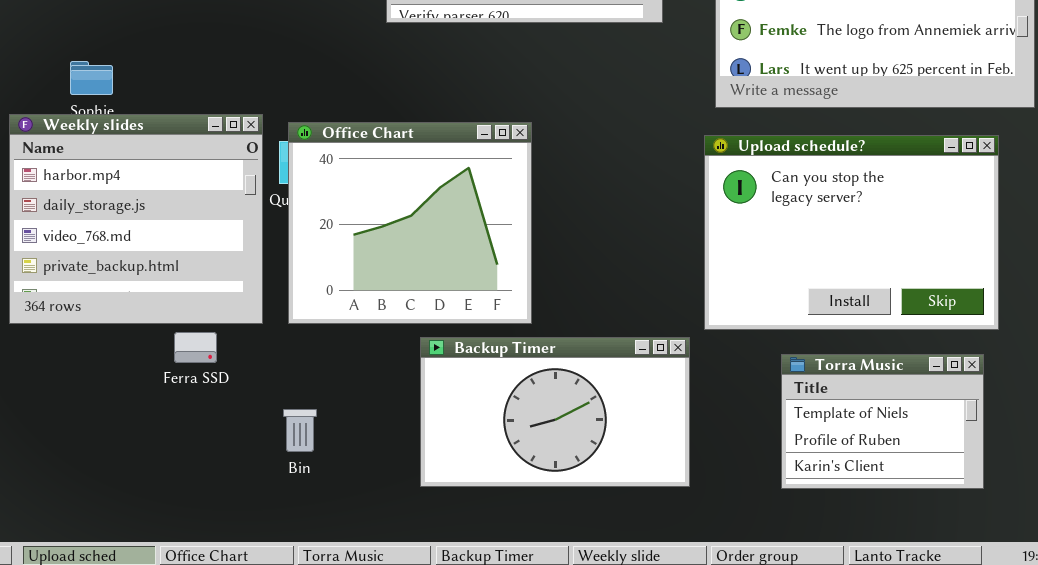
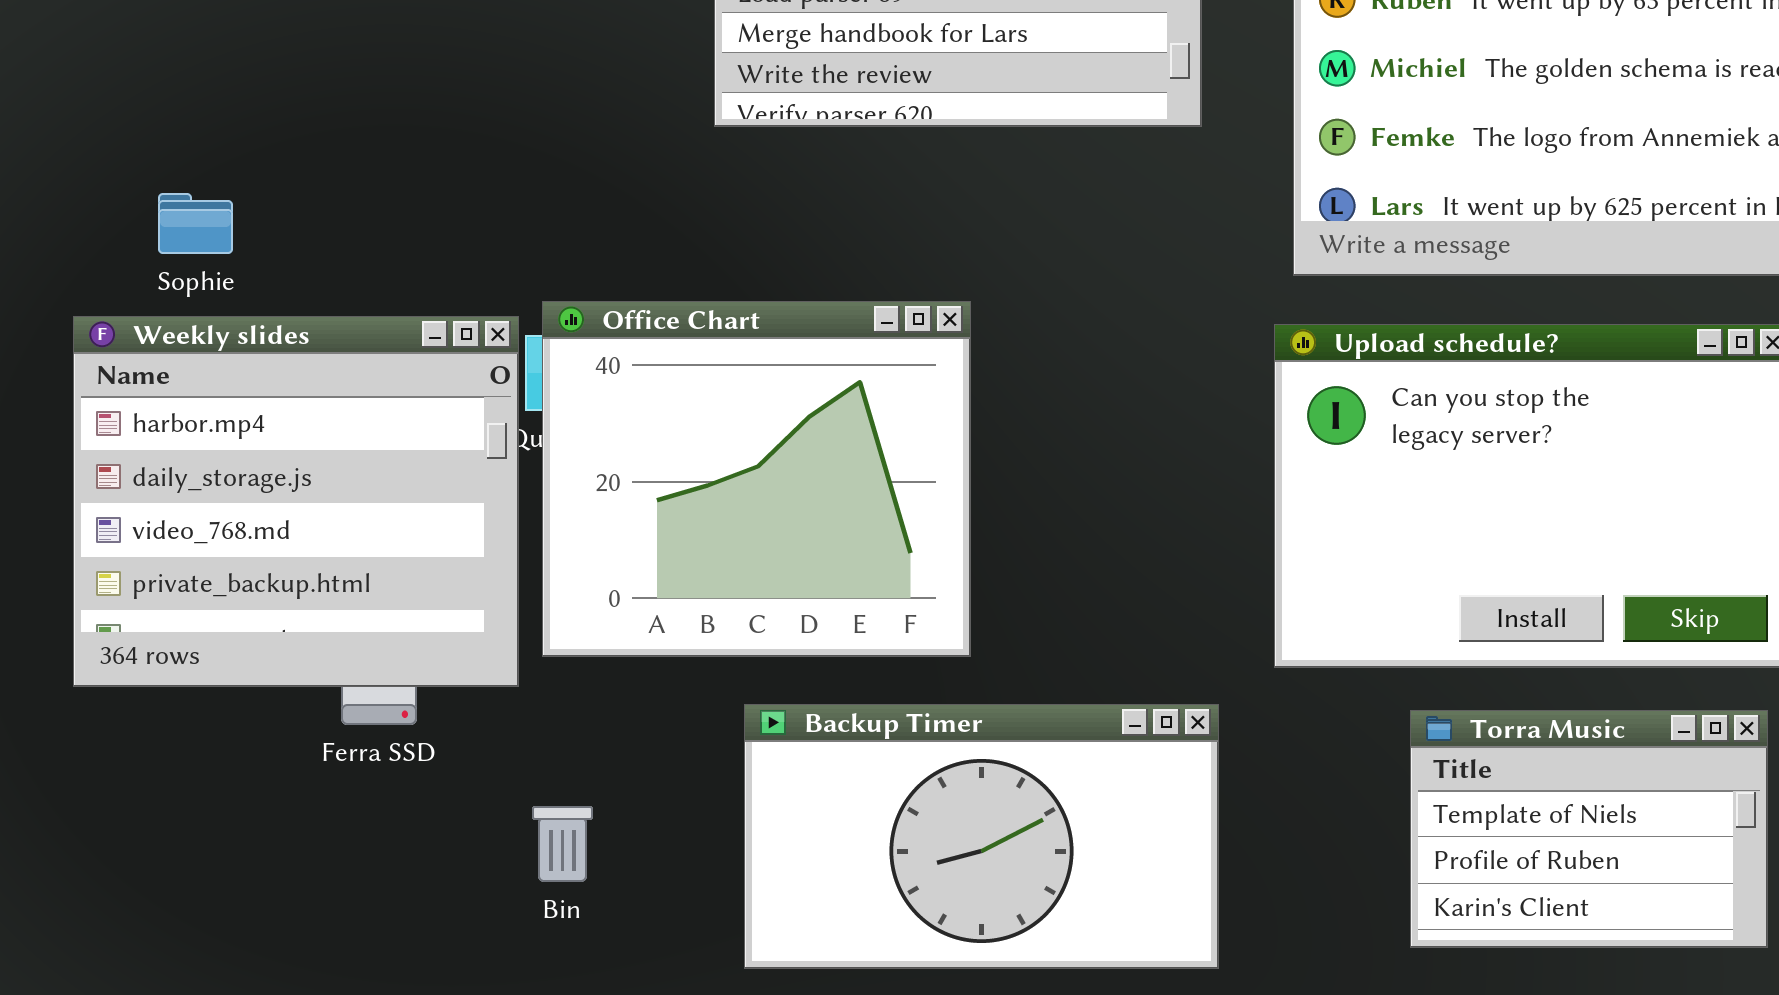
Weekly slides: [9,114,263,324] -> [73,316,519,687], moved
Backup Timer: [420,337,690,487] -> [744,704,1219,969], moved

